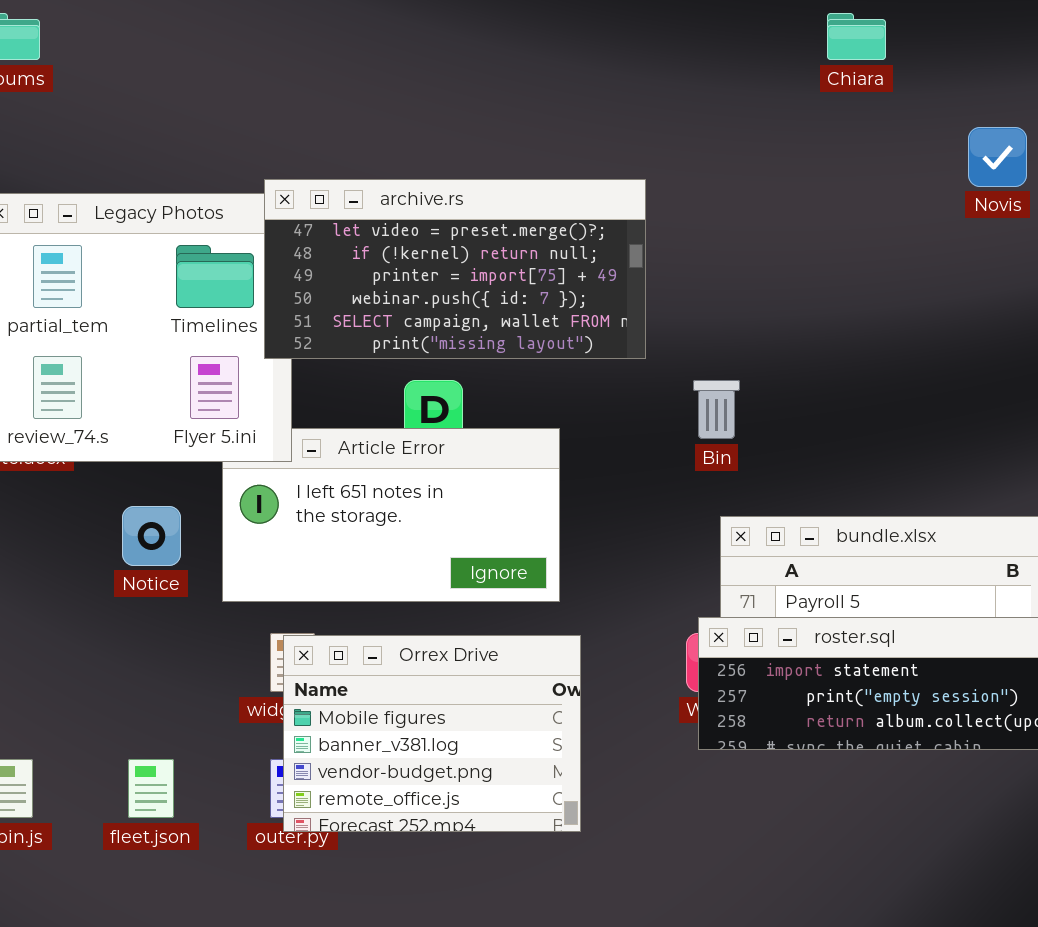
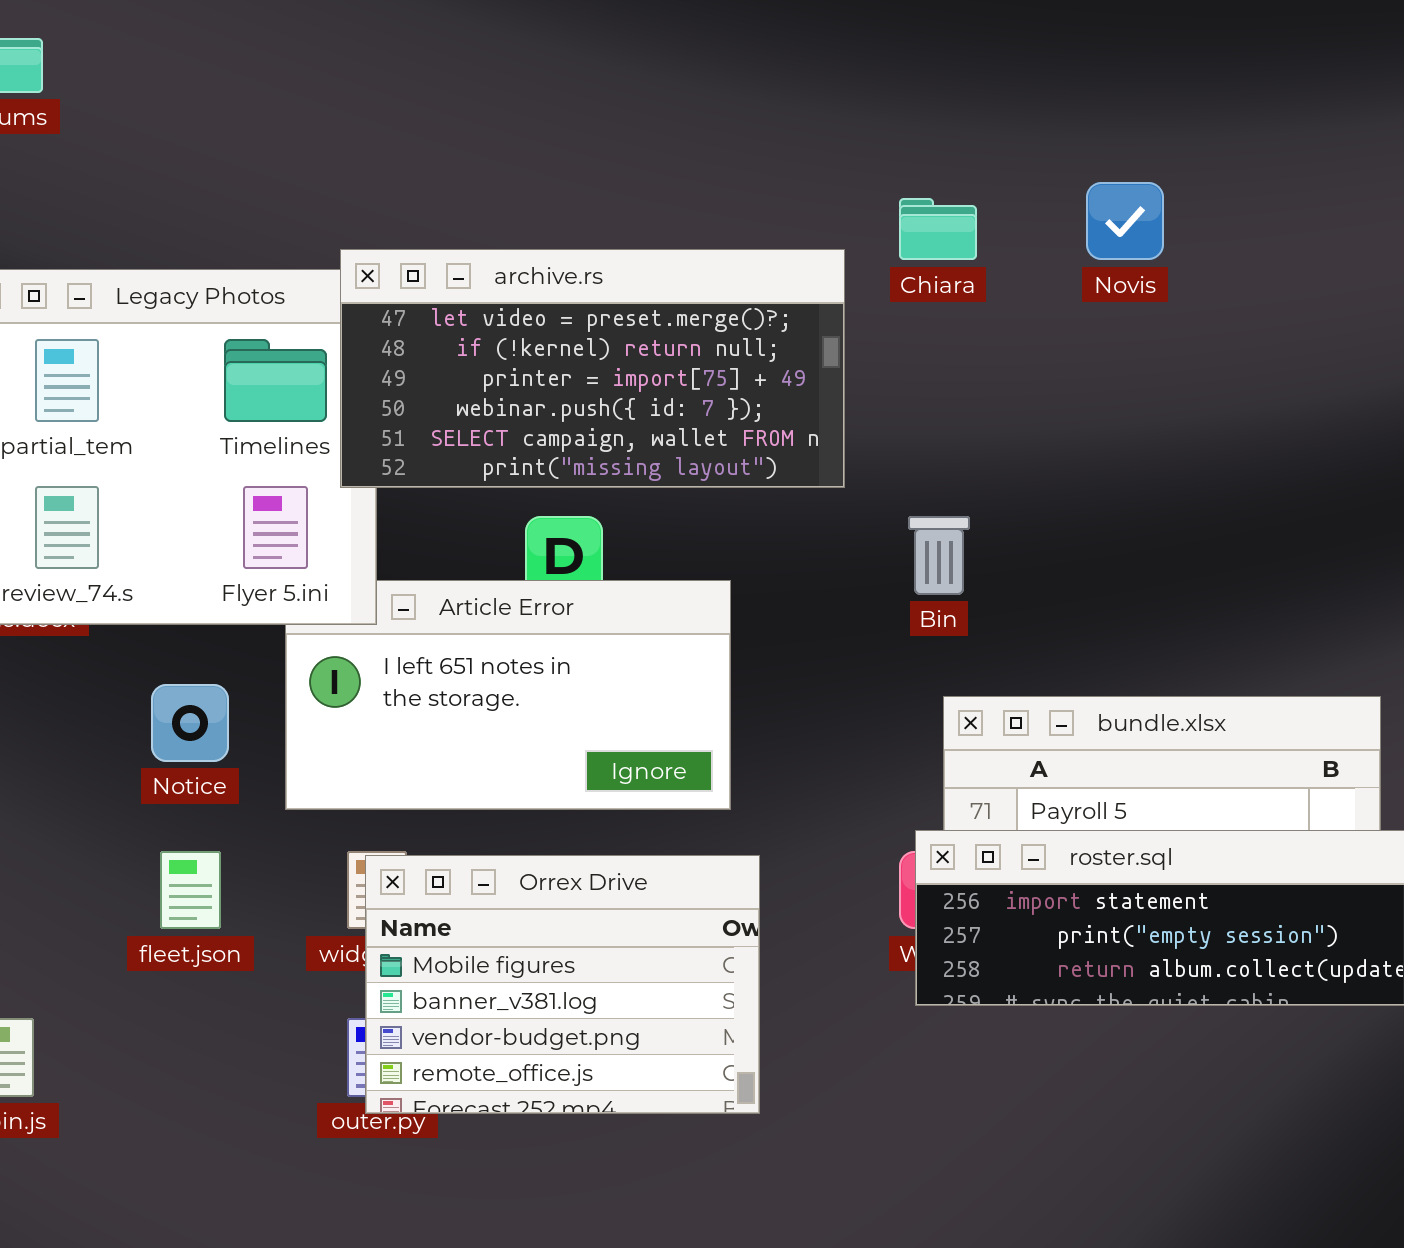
Chiara: [827,13,886,60] -> [899,198,977,260], moved
Novis: [968,127,1027,187] -> [1086,182,1164,260], moved
fleet.json: [128,759,174,818] -> [160,851,221,929], moved

